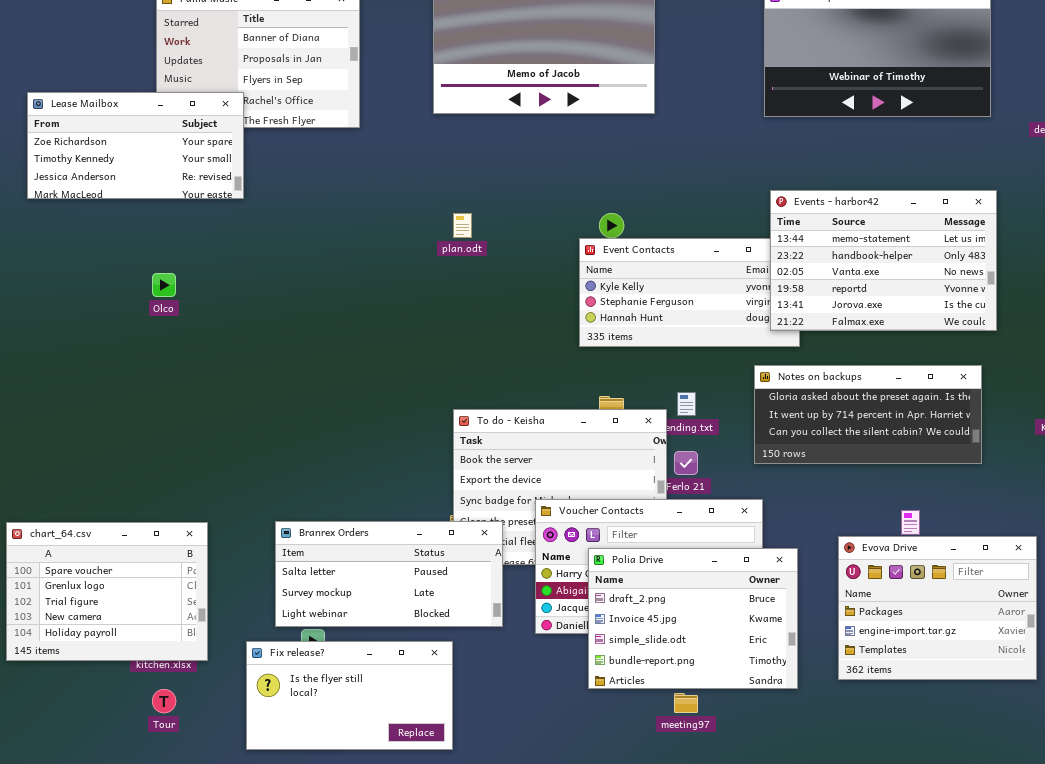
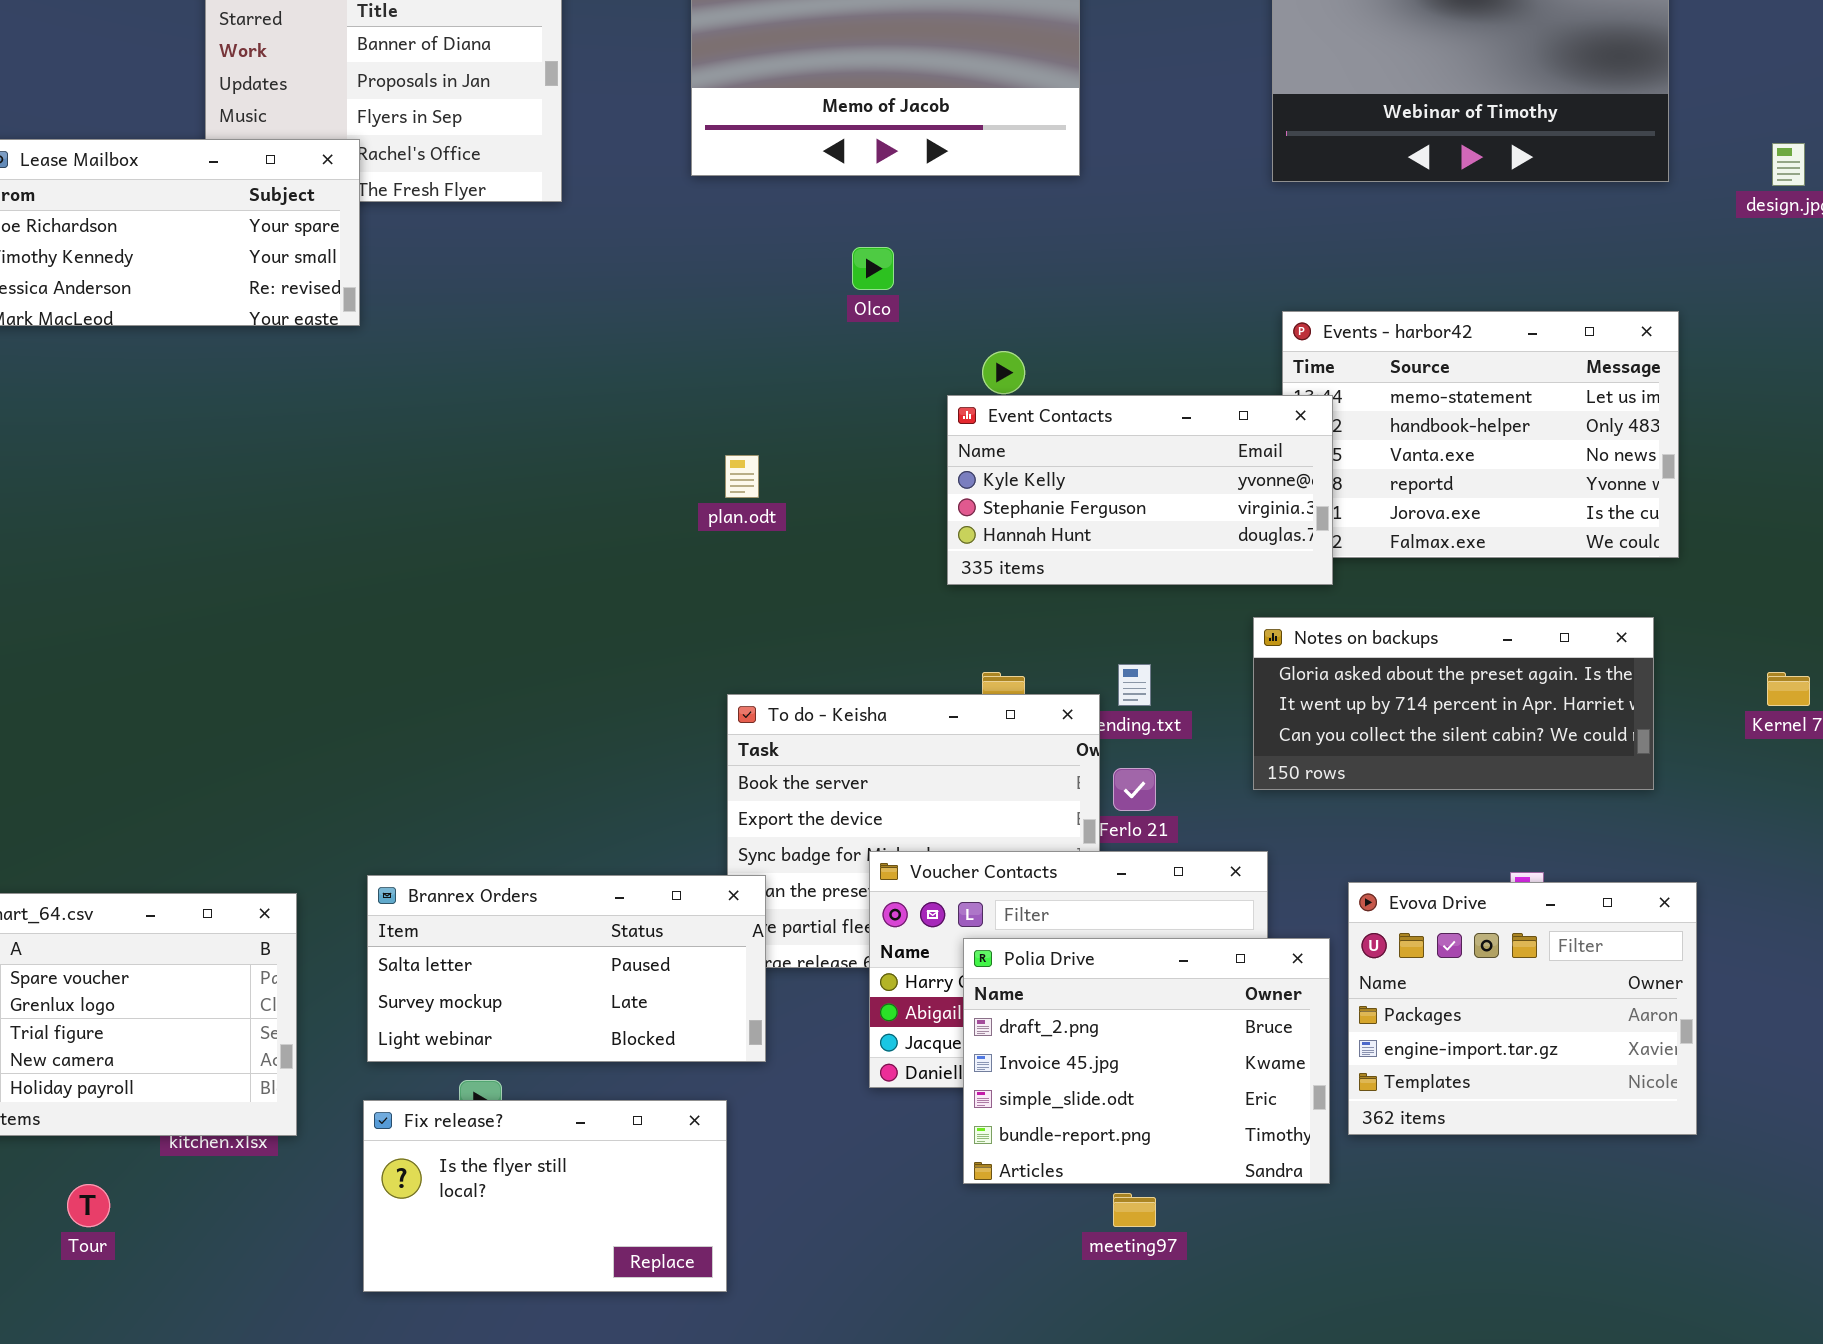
plan.odt: [453,213,472,238] -> [725,455,759,498], moved
Event Contacts: [579,238,800,347] -> [947,395,1333,585], raised
Olco: [152,273,176,297] -> [852,247,894,290], moved
Branrex Orders: [275,521,503,627] -> [367,875,766,1062], moved
Evova Drive: [838,536,1037,680] -> [1348,882,1697,1135], moved
Tour: [152,689,176,713] -> [67,1184,110,1227], moved

